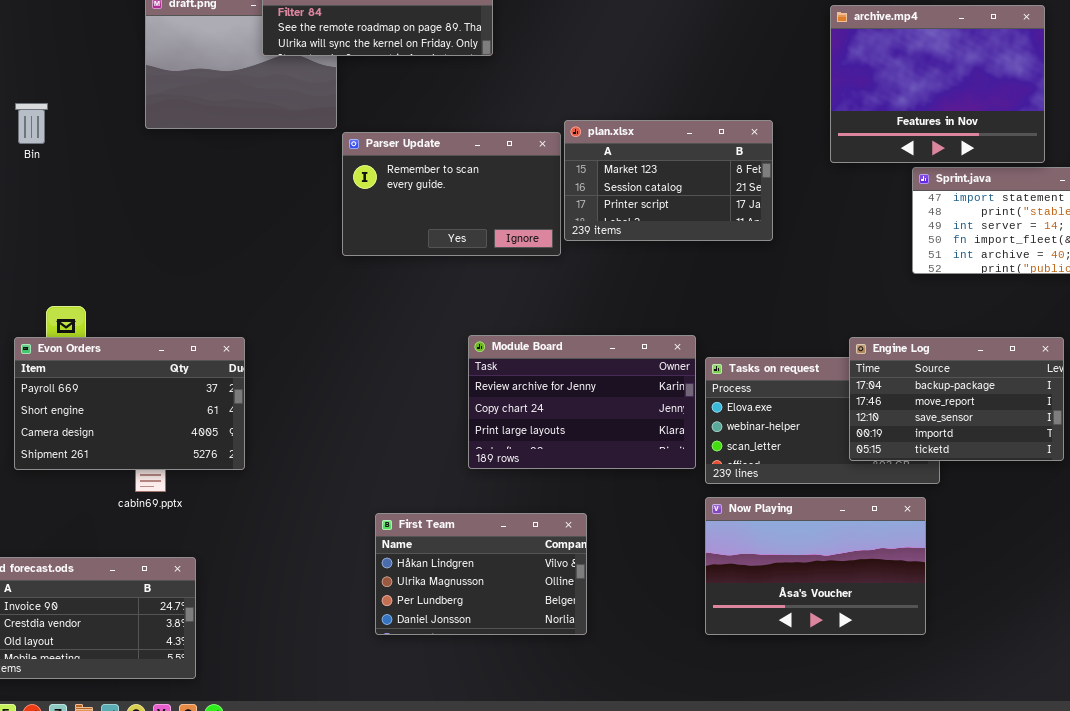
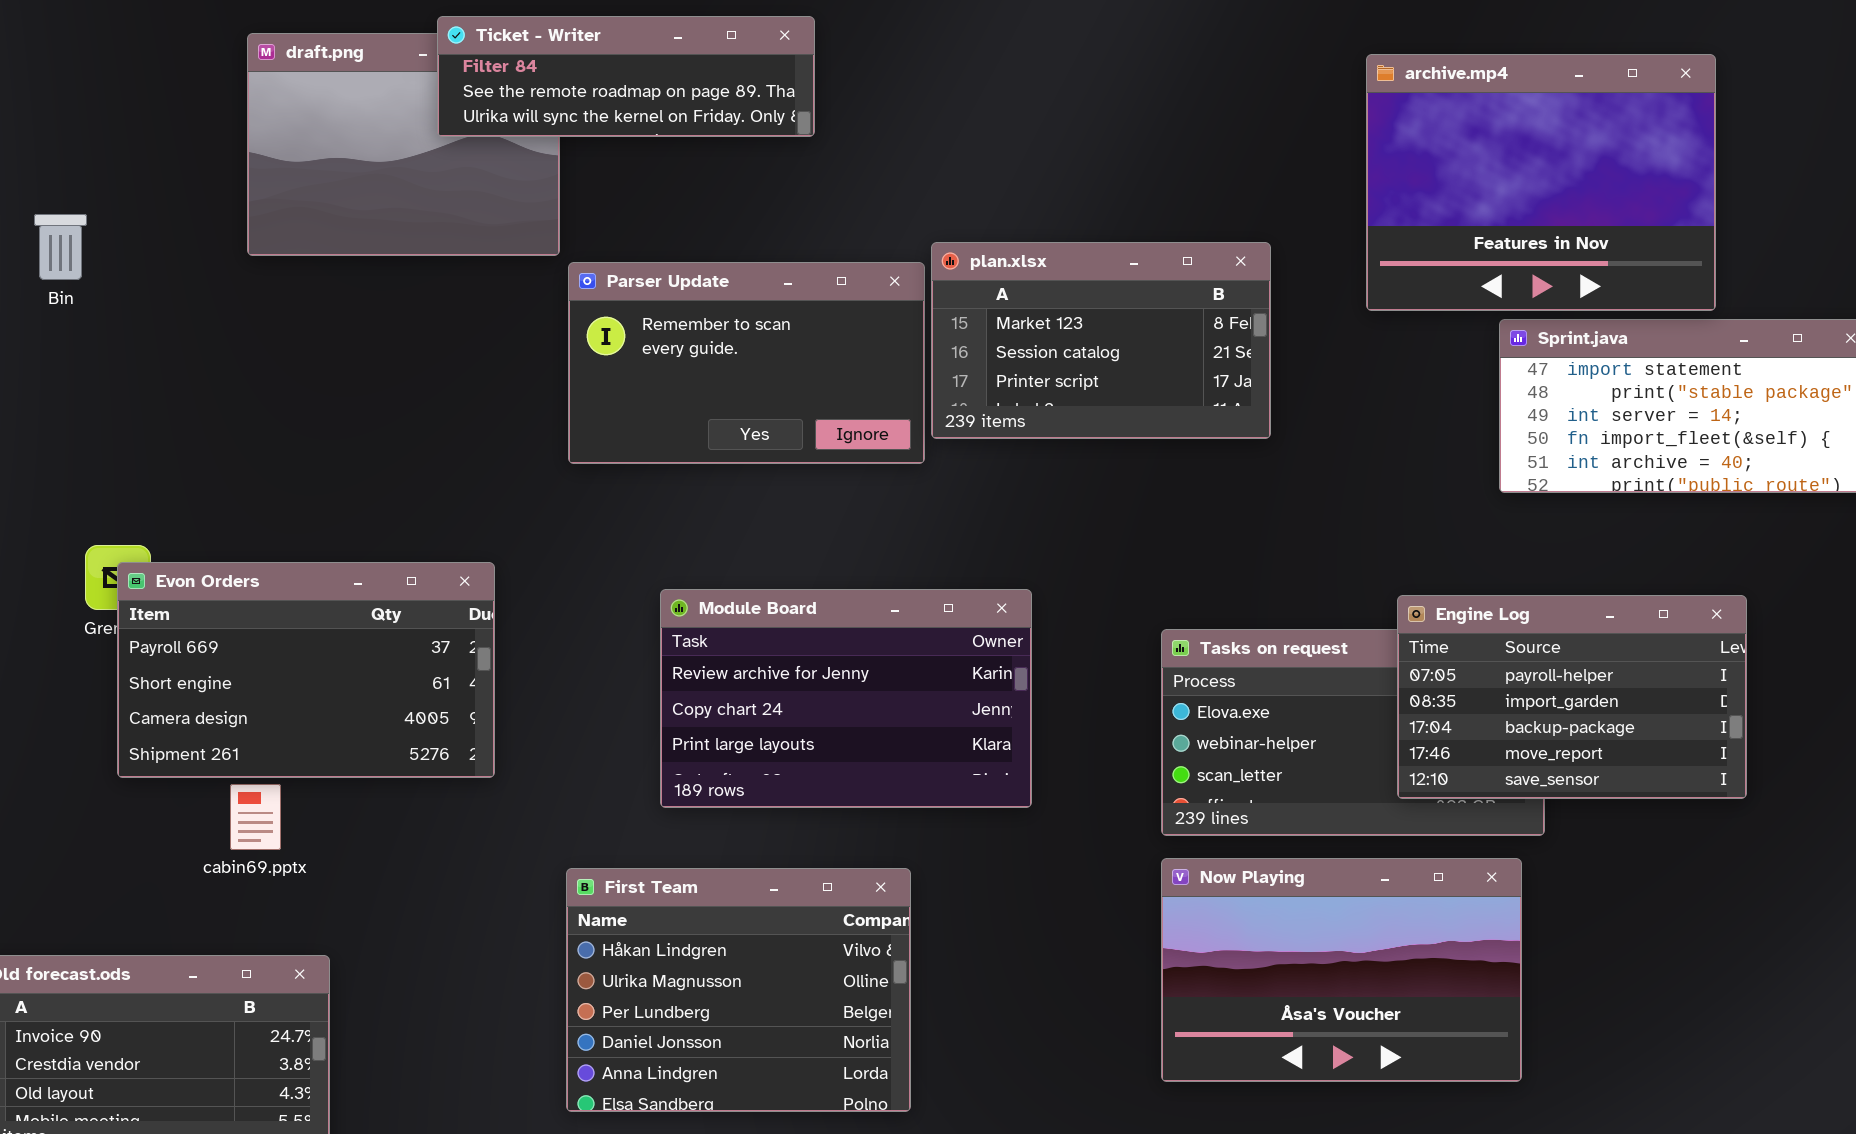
Module Board: [468,335,696,469] -> [660,589,1032,808], moved
Engine Log: [849,337,1064,461] -> [1397,595,1747,799], scrolled up 2 rows
Evon Orders: [14,337,245,470] -> [117,562,495,778], moved
First Team: [375,513,587,635] -> [566,868,911,1112], moved, resized

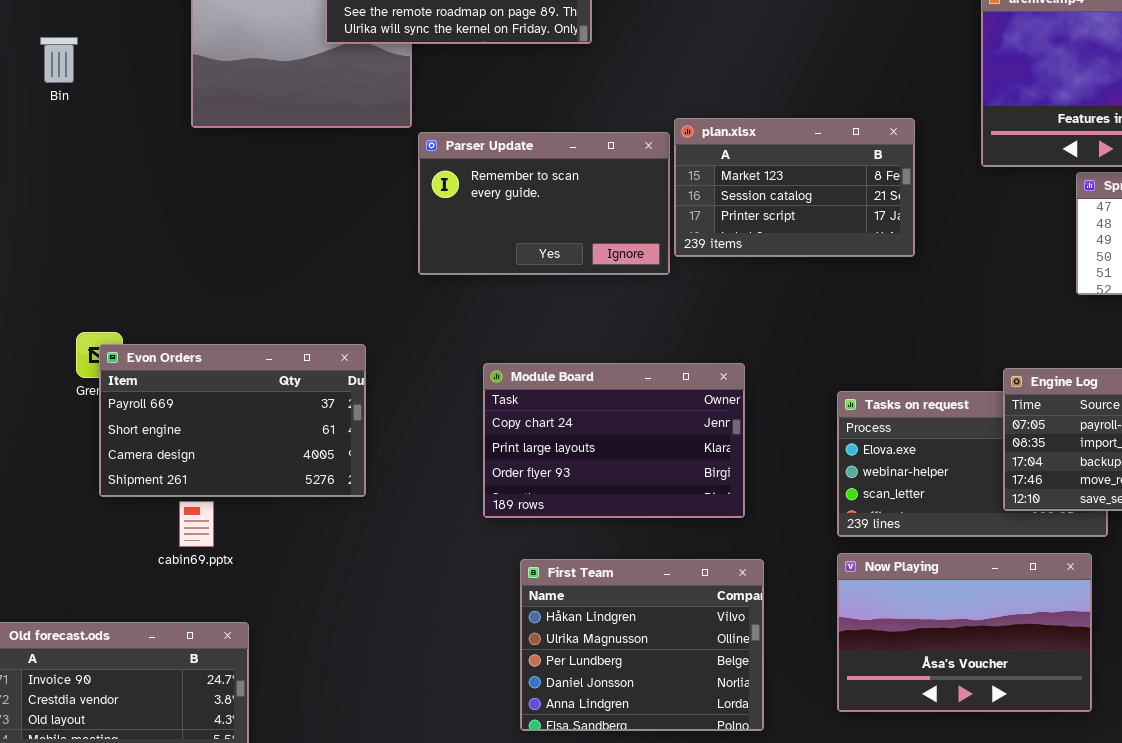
Bin: [34,214,87,280] -> [40,37,78,83], moved
Module Board: [660,589,1032,808] -> [483,363,745,518], scrolled down 1 row
First Team: [566,868,911,1112] -> [520,559,764,731], moved

